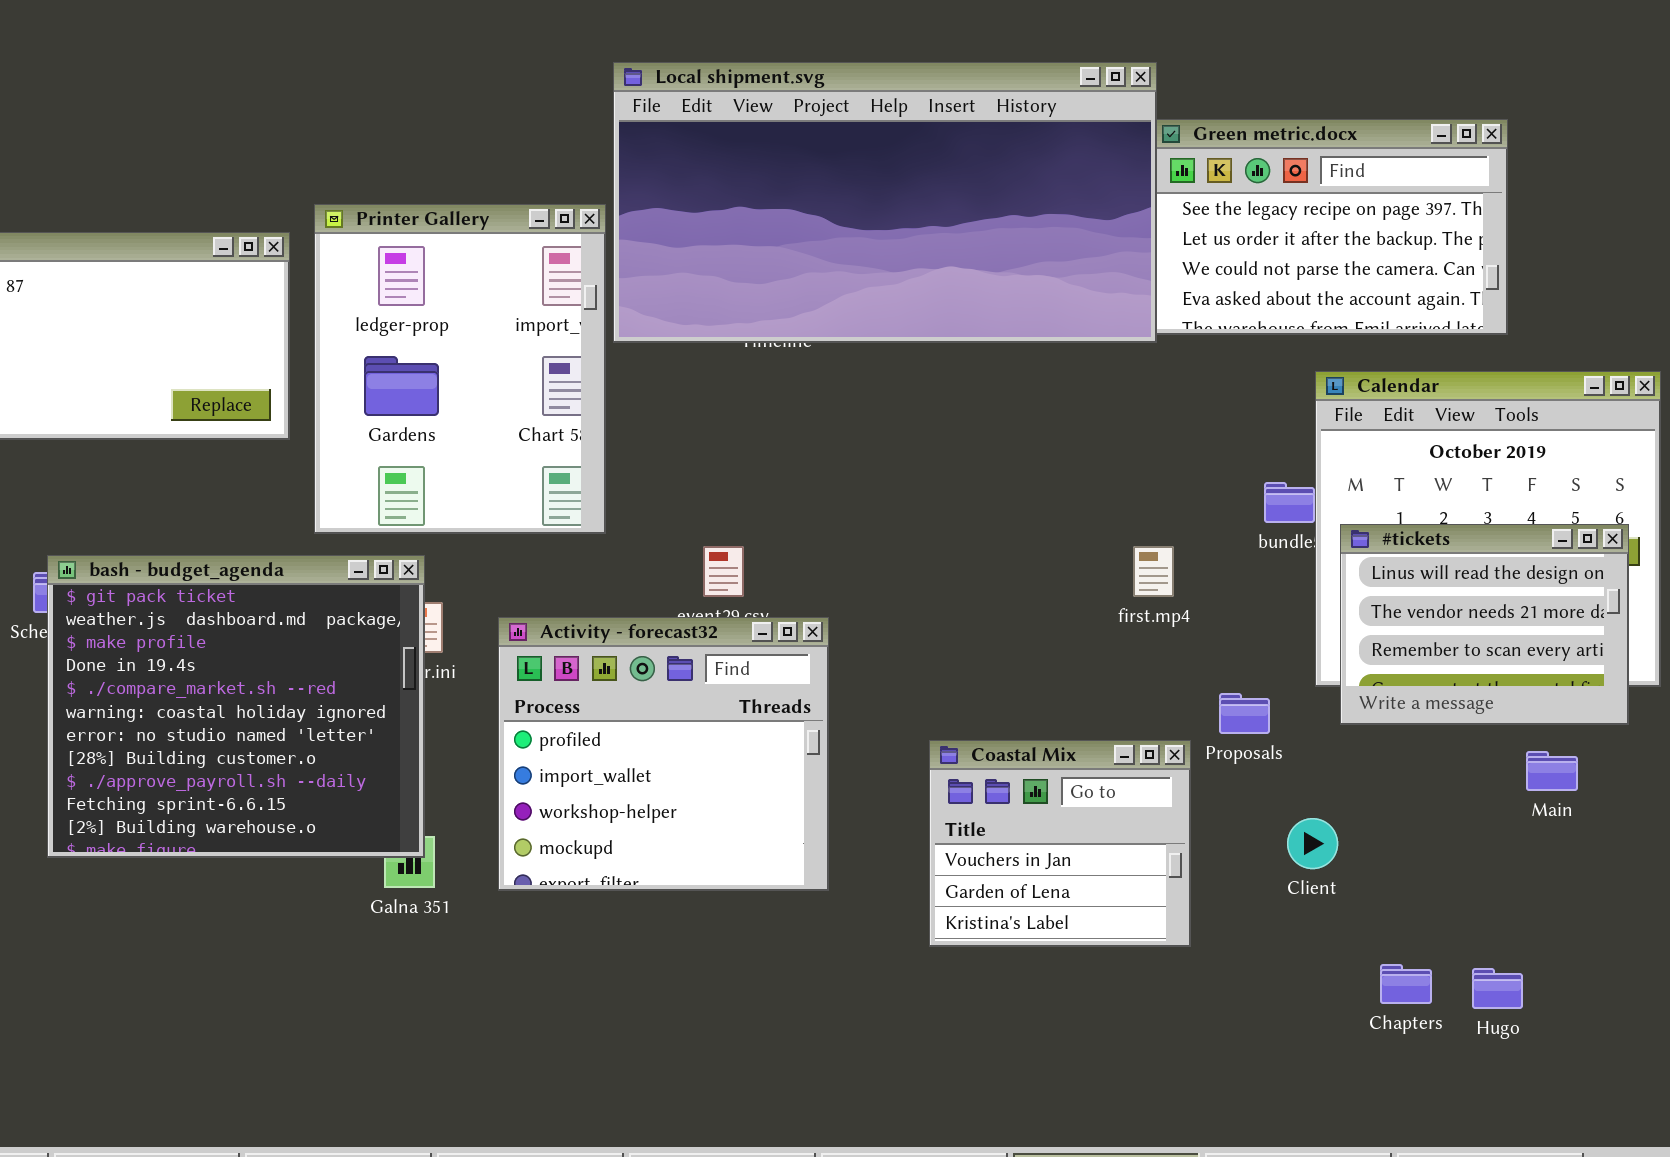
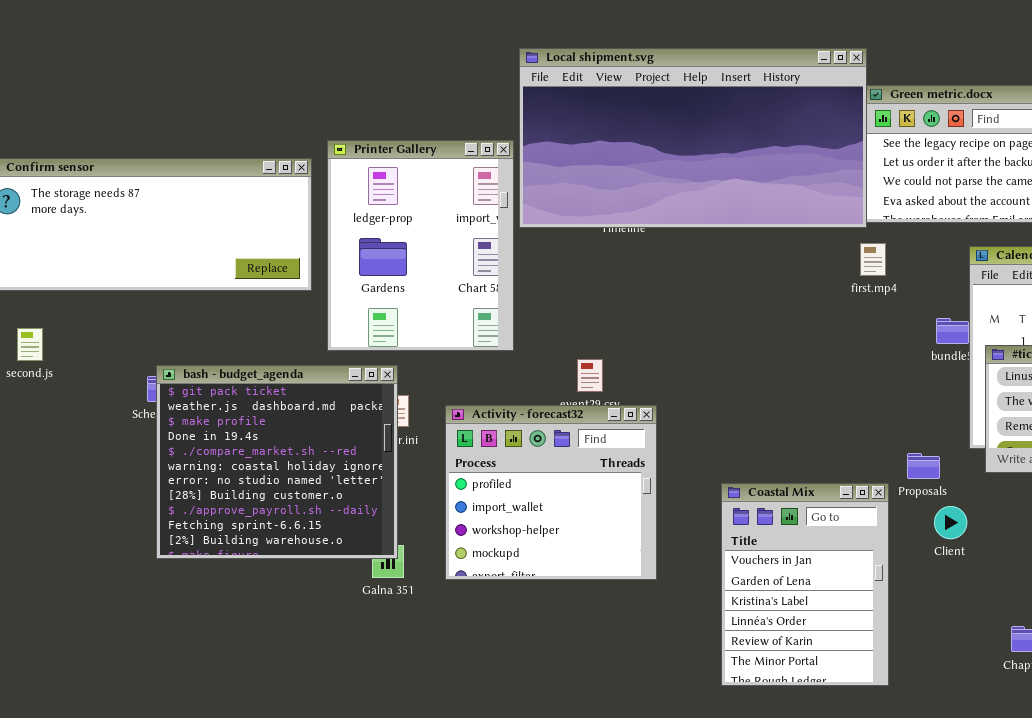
first.mp4: [1133,546,1174,597] -> [860,243,886,276], moved
Coastal Mix: [929,740,1191,947] -> [721,483,889,686], resized
Client: [1287,818,1338,869] -> [934,506,967,539], moved

